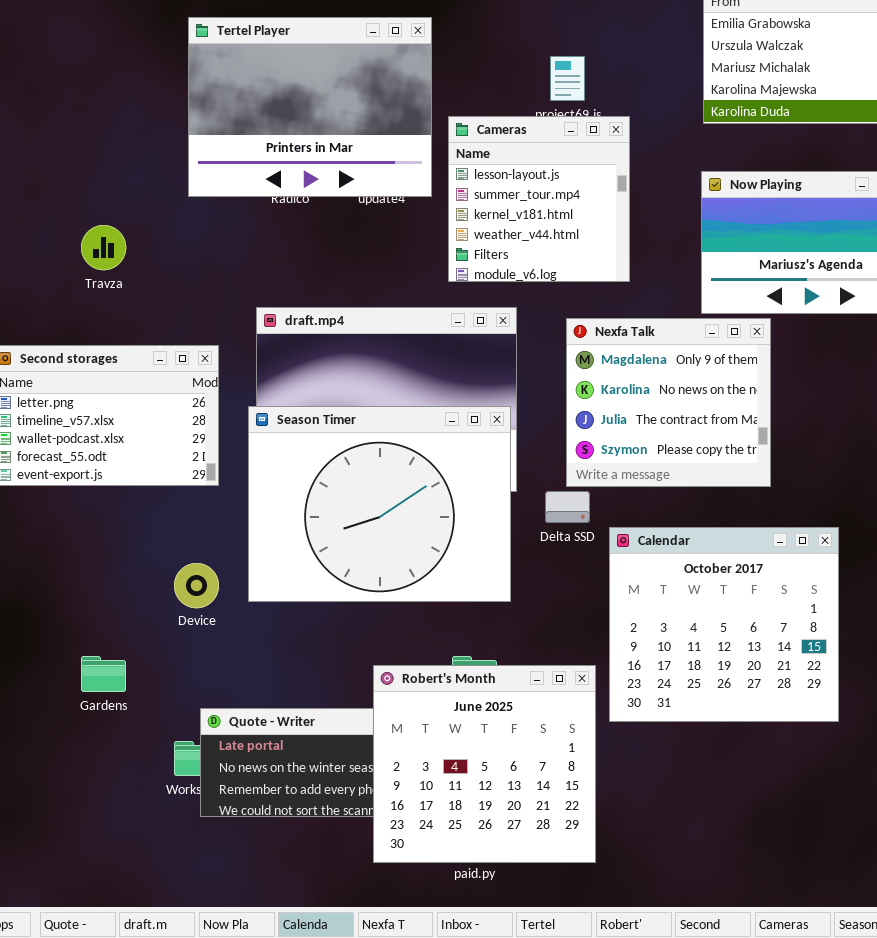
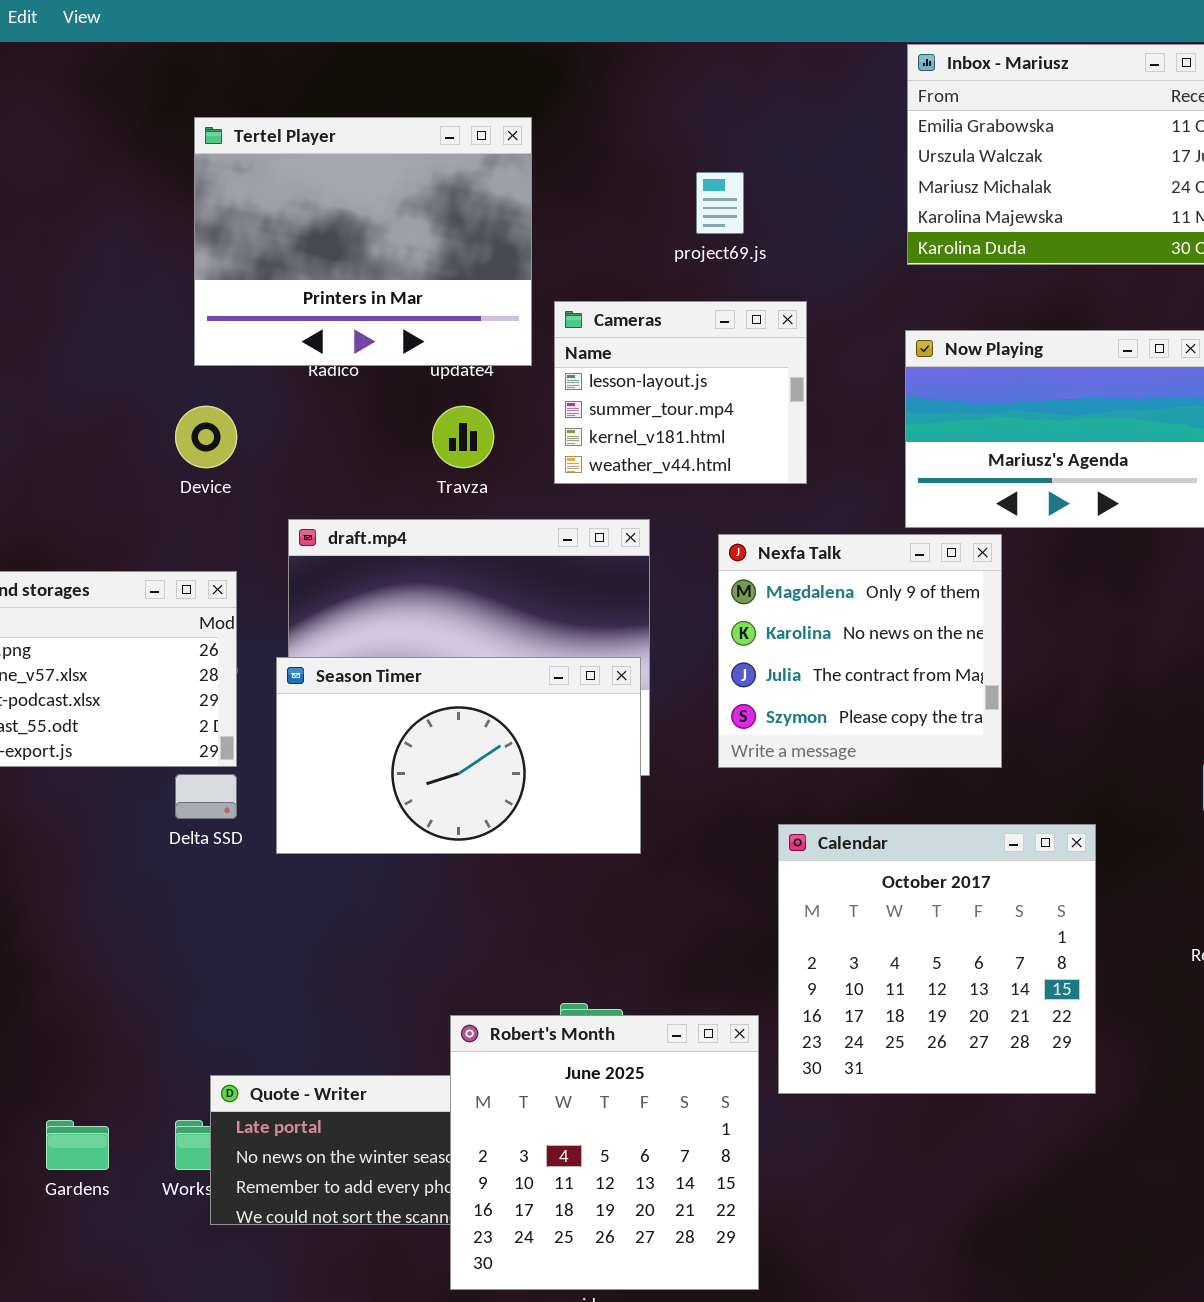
Cameras: [448,116,630,282] -> [554,301,807,484], resized
Travza: [81,225,126,270] -> [432,406,494,468], moved
Season Timer: [248,406,511,602] -> [276,657,641,854], resized
Delta SSD: [545,491,590,523] -> [175,774,237,819], moved
Device: [174,563,219,608] -> [175,406,237,468], moved
Gardens: [81,656,126,692] -> [46,1120,109,1170], moved

